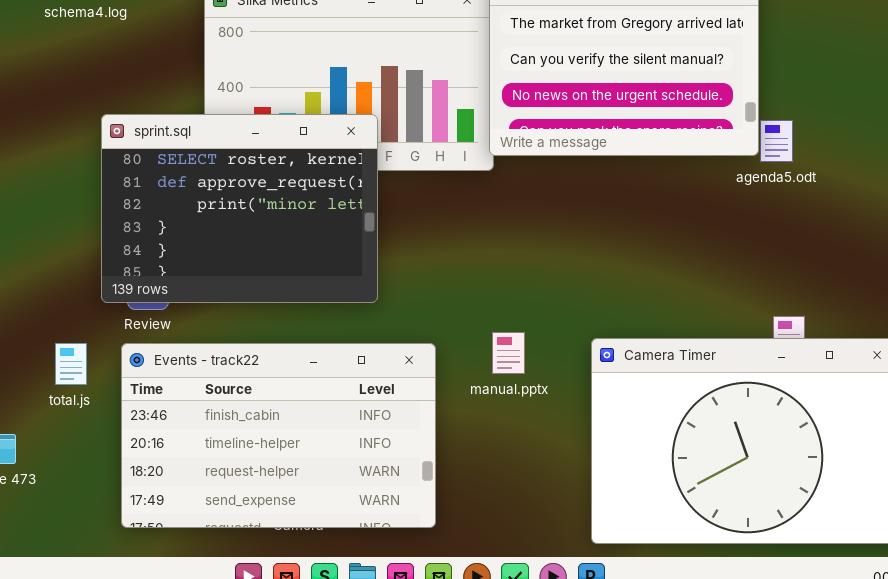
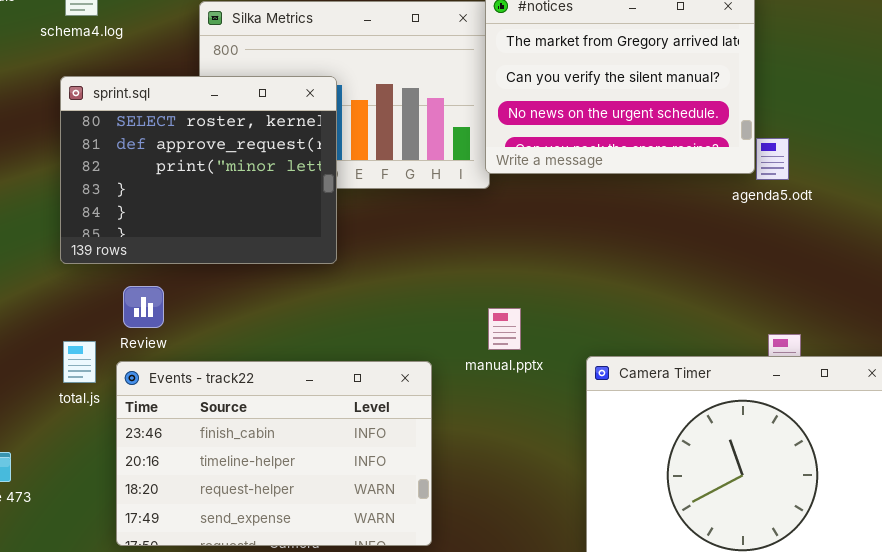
sprint.sql: [101,114,378,303] -> [60,76,337,264], moved
manual.pptx: [492,332,525,374] -> [488,308,521,350], moved
total.js: [55,343,87,385] -> [63,341,96,383], moved

